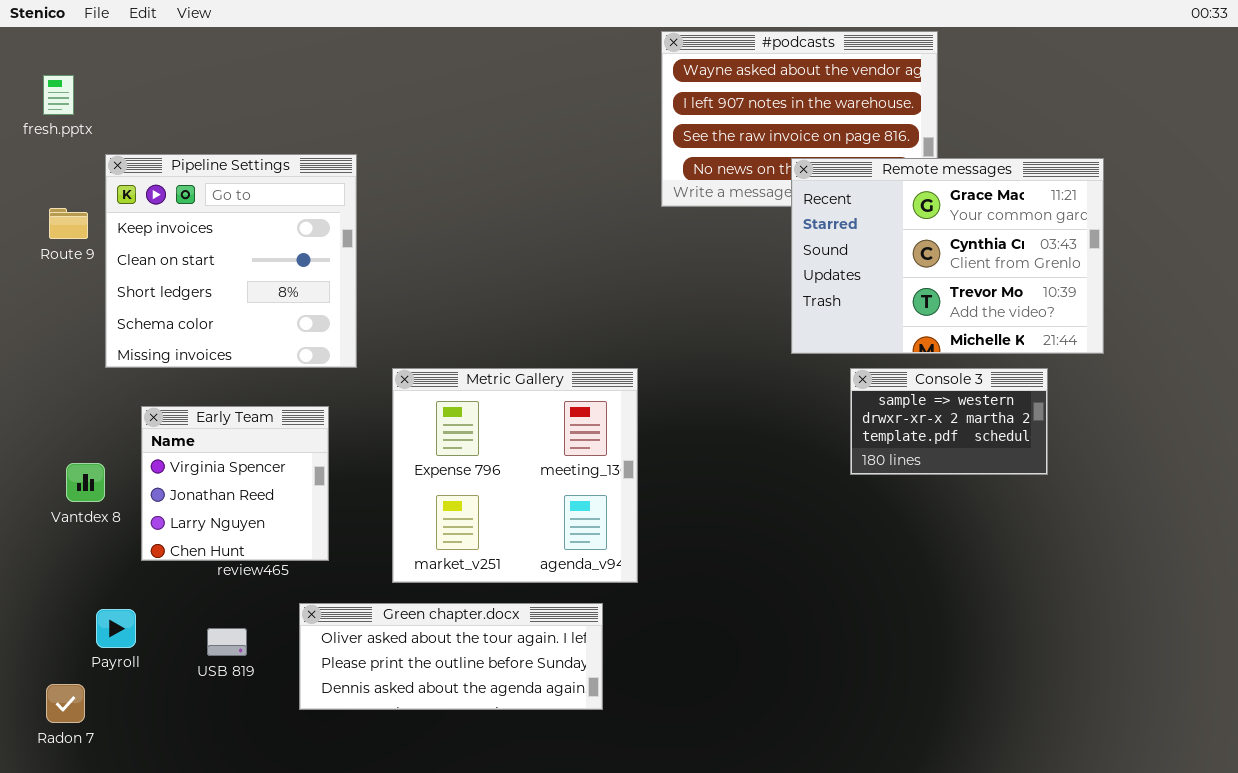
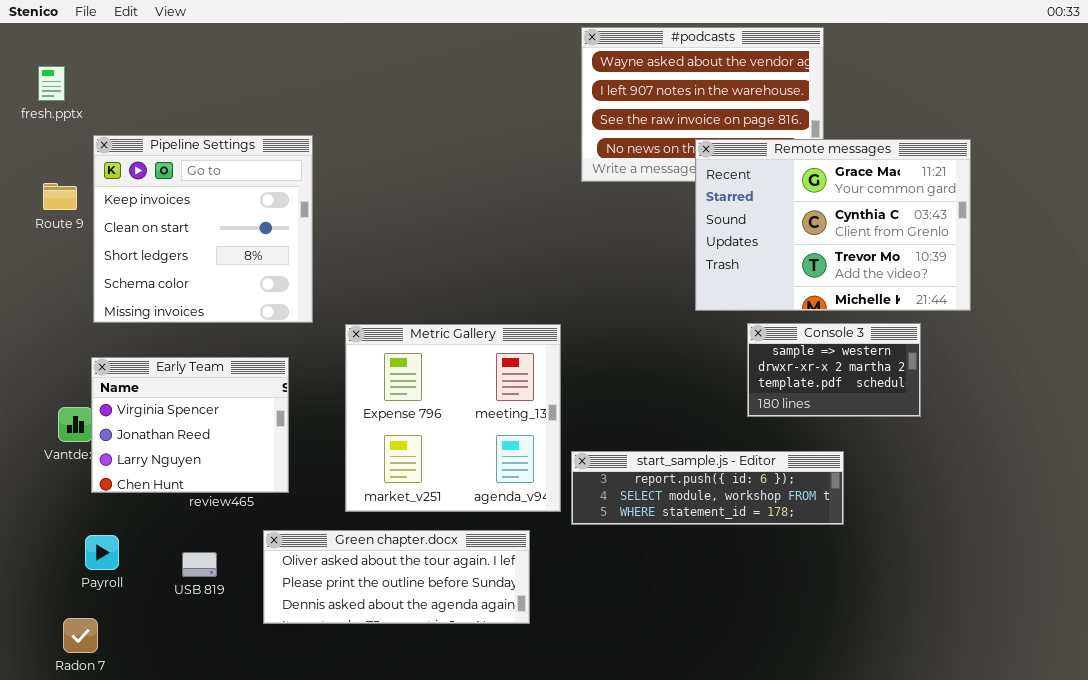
Early Team: [141,406,329,561] -> [91,357,289,493], resized
start_sample.js - Editor: none -> [571,451,844,525], opened
Radon 7: [46,684,85,723] -> [63,618,98,653], moved

